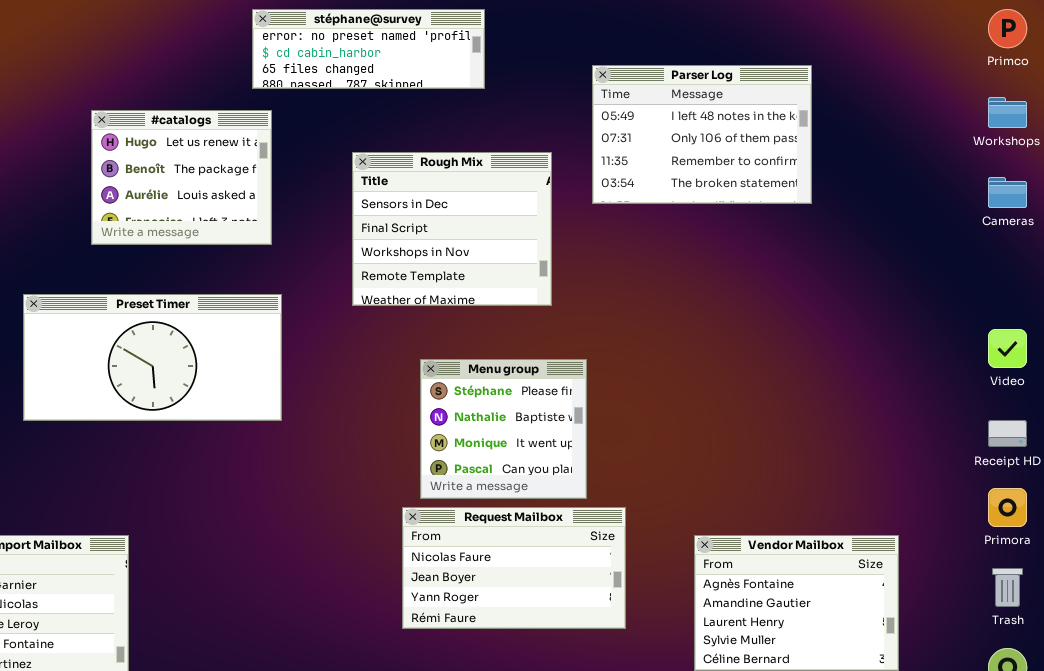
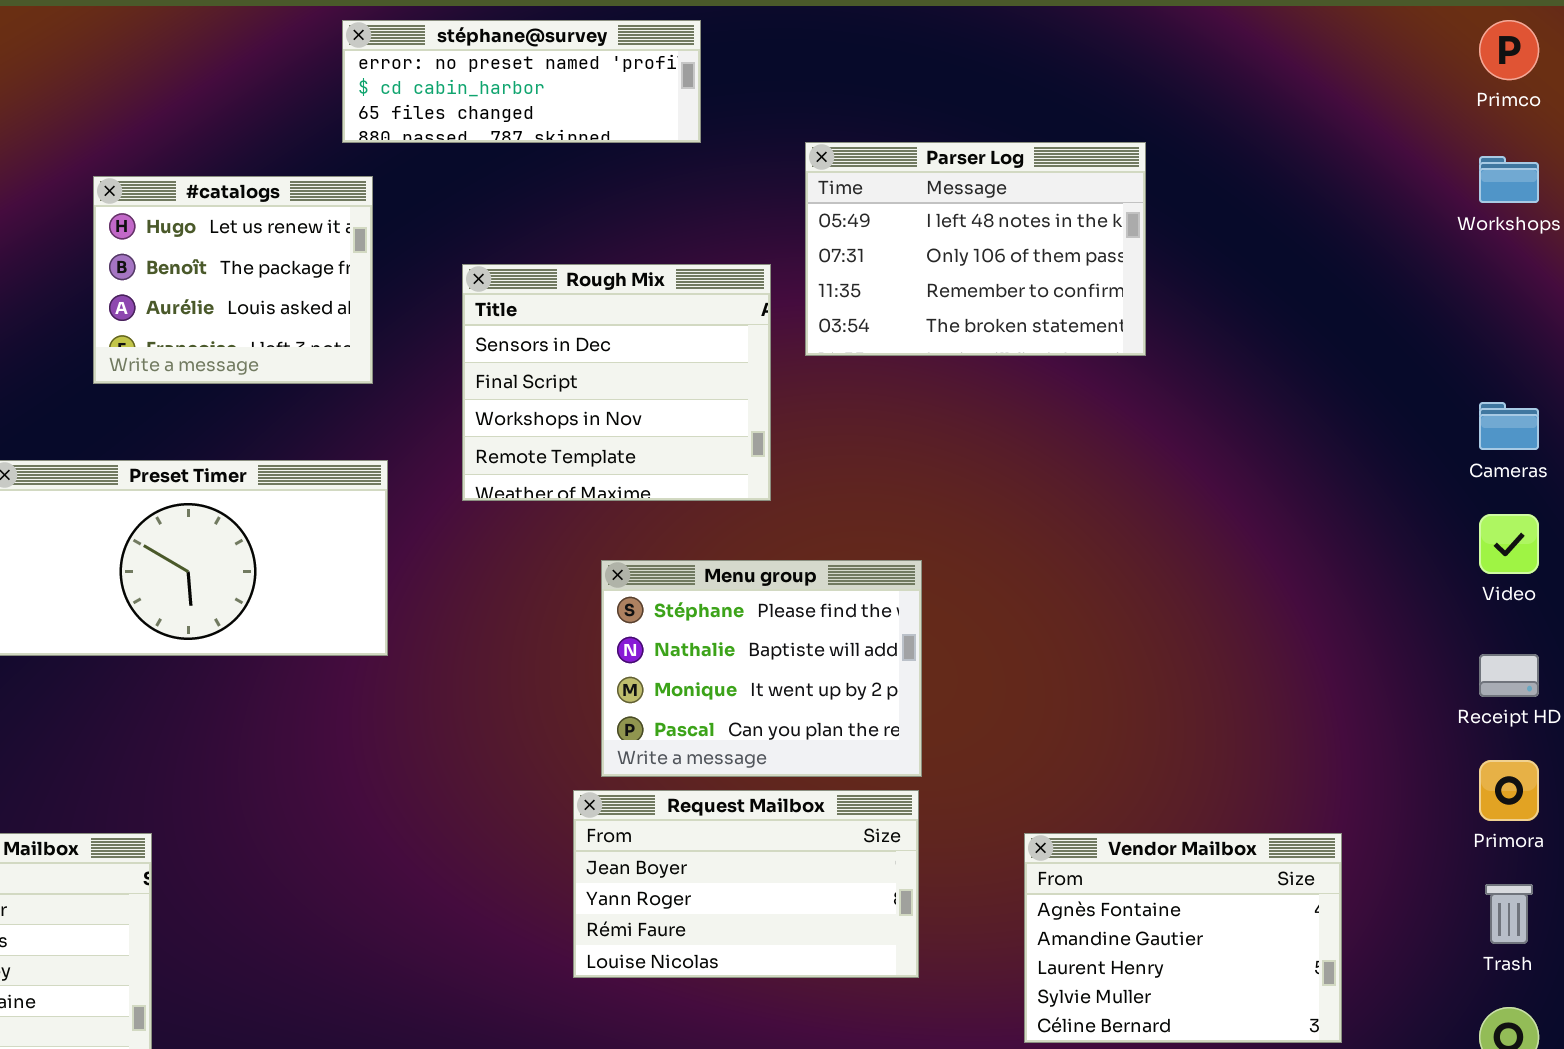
Parser Log: [592,65,812,204] -> [805,142,1146,356], moved
Rough Mix: [352,152,552,306] -> [462,264,771,501], moved
Cameras: [988,177,1027,208] -> [1479,402,1539,450], moved
Menu group: [420,359,587,499] -> [601,560,922,777], resized
Request Mailbox: [402,507,626,629] -> [573,790,919,978], scrolled down 1 row

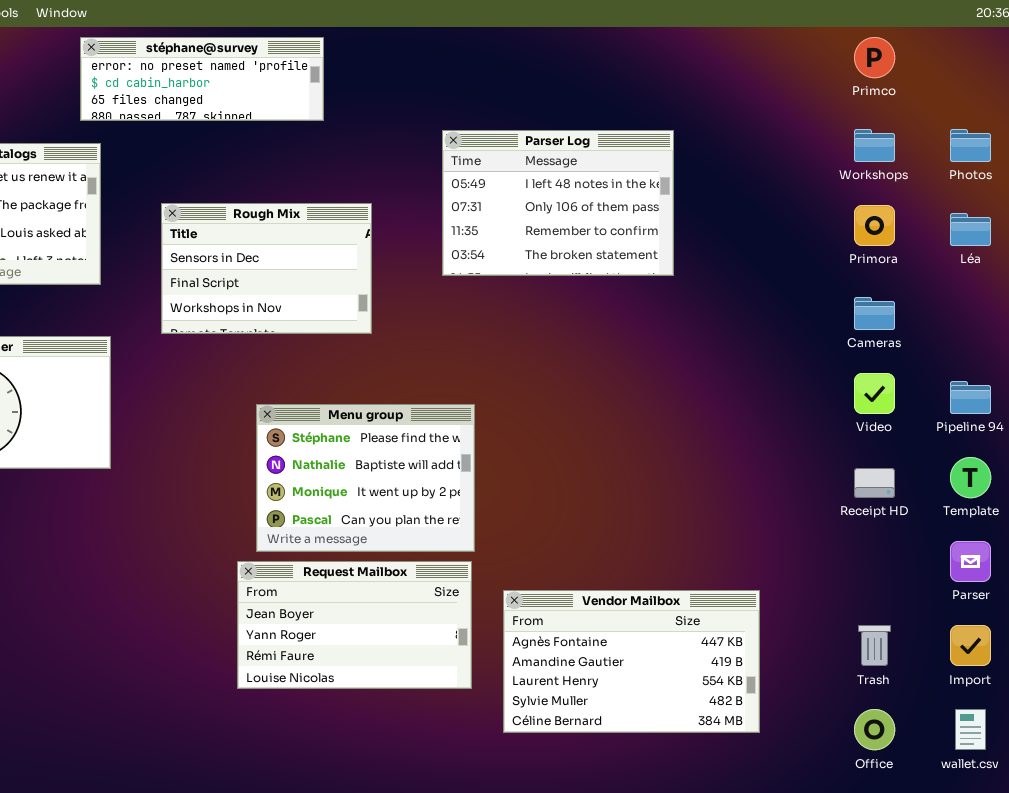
Parser Log: [805,142,1146,356] -> [442,130,674,276], moved
Rough Mix: [462,264,771,501] -> [161,203,372,334], resized
Primora: [1479,760,1539,821] -> [854,205,895,246], moved
Vendor Mailbox: [1024,833,1342,1043] -> [503,590,760,733], resized

